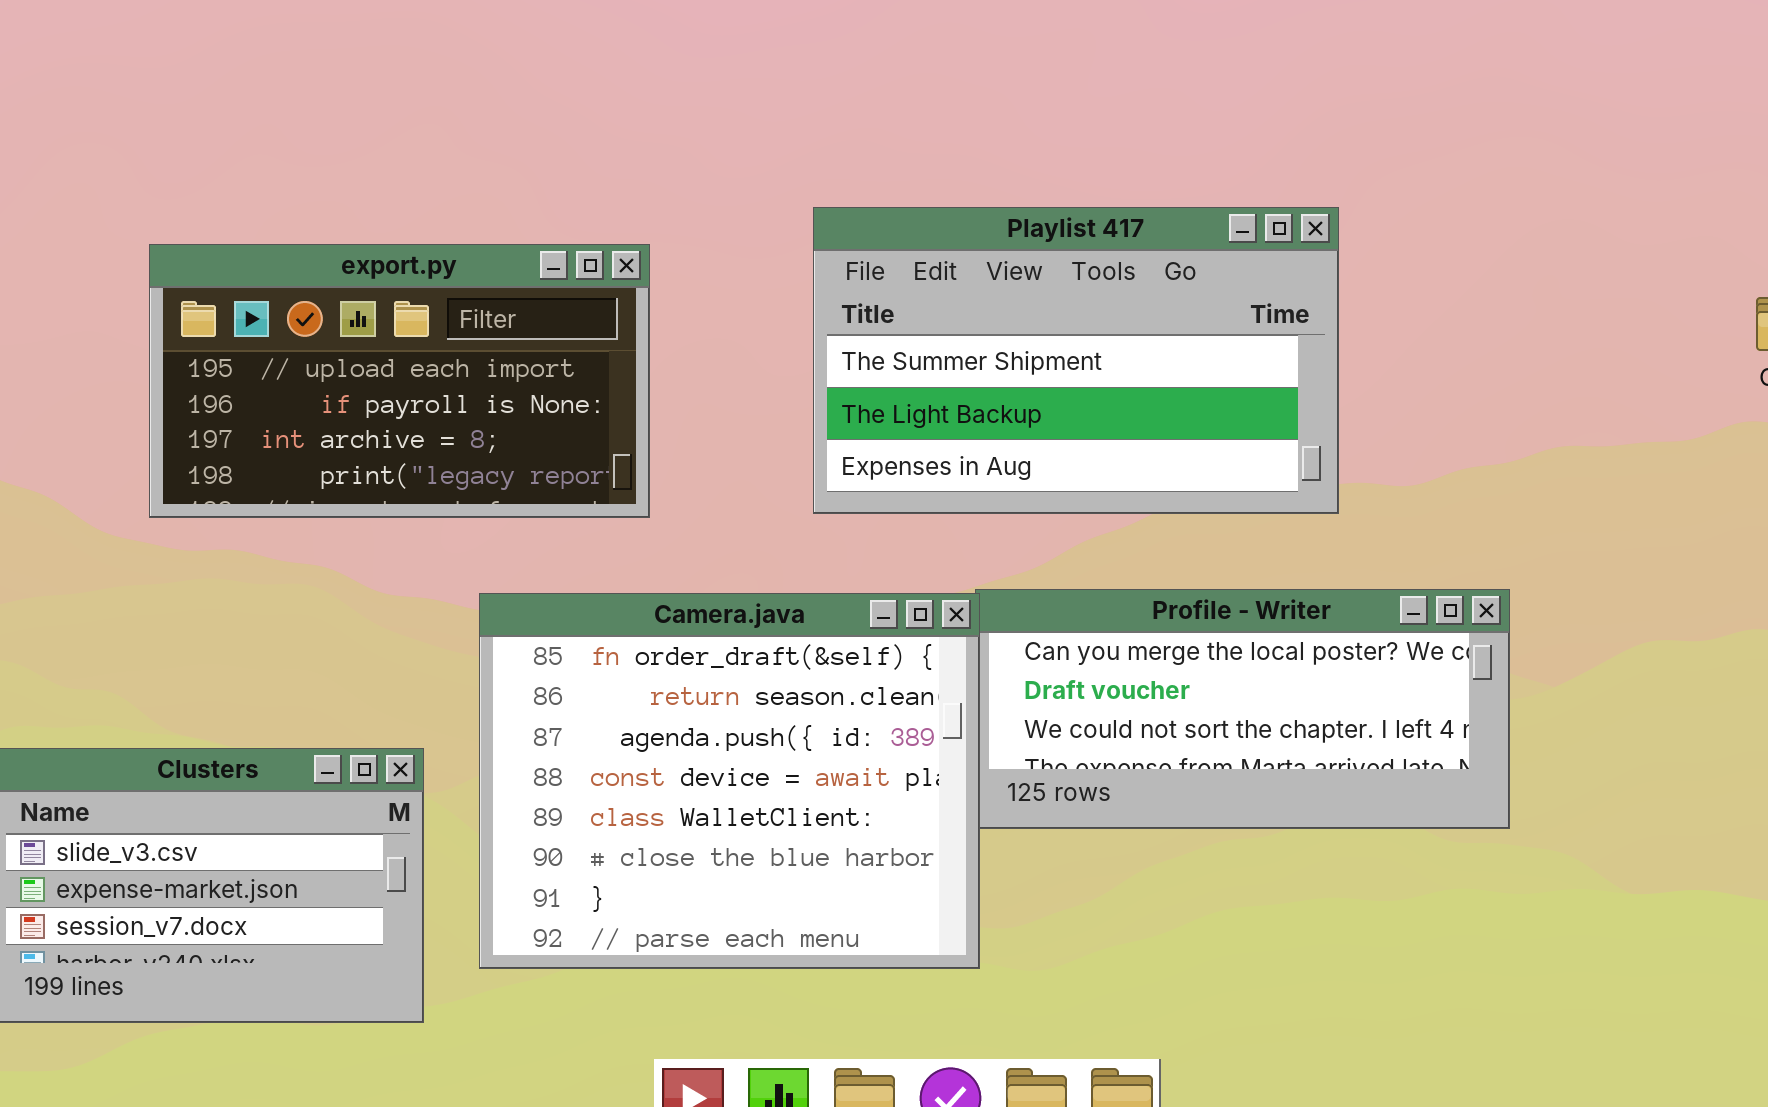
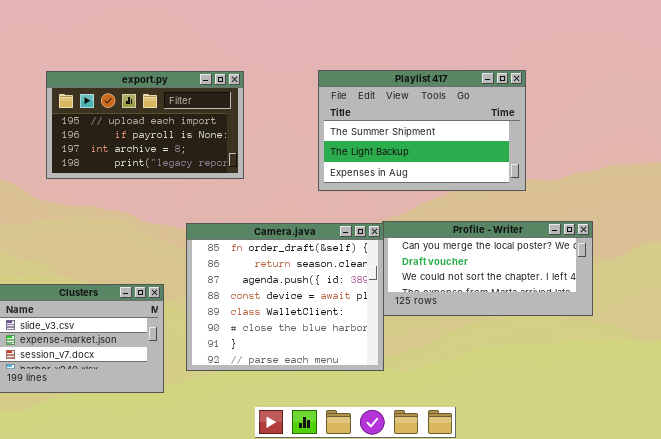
export.py: [149,244,650,518] -> [46,71,244,179], moved

